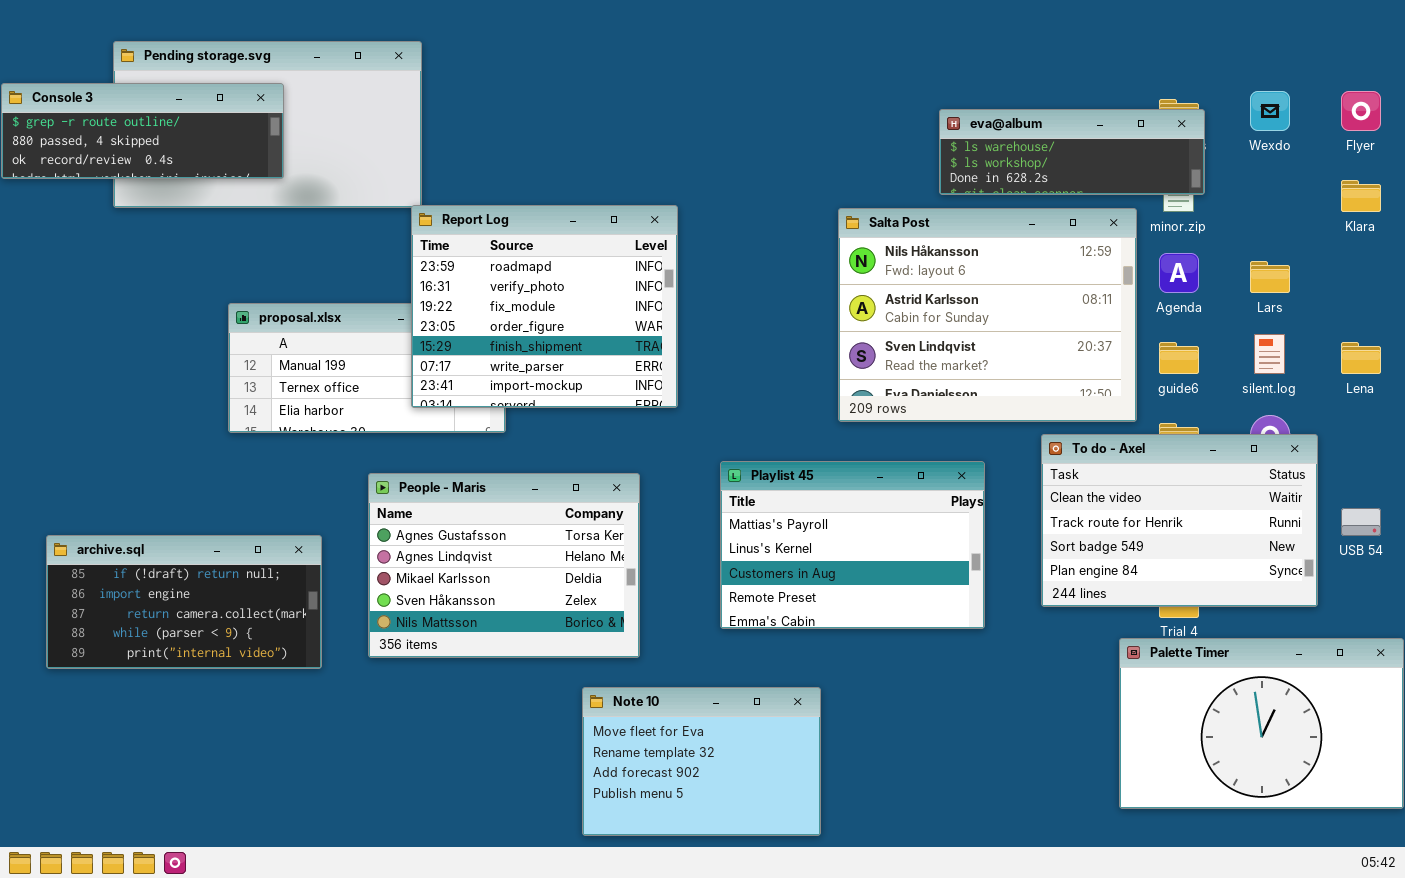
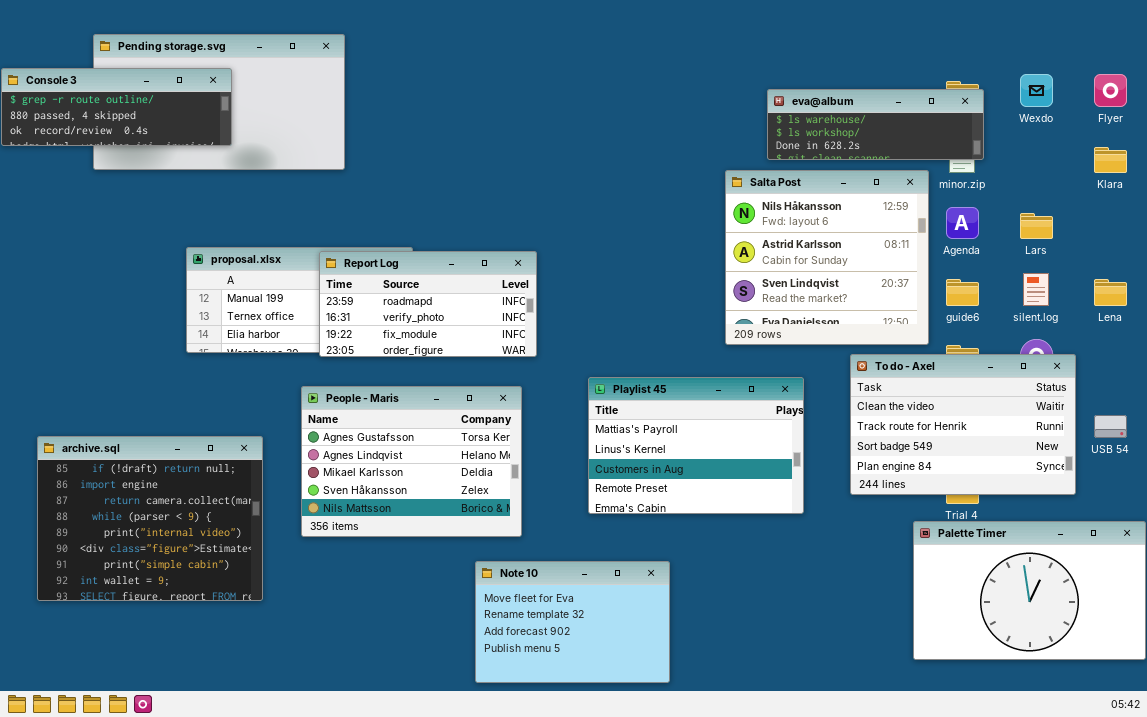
Report Log: [411,205,678,408] -> [319,251,537,357], moved, resized
Salta Post: [838,208,1137,422] -> [725,170,929,345], resized
archive.sql: [46,535,322,669] -> [37,436,263,601], resized

